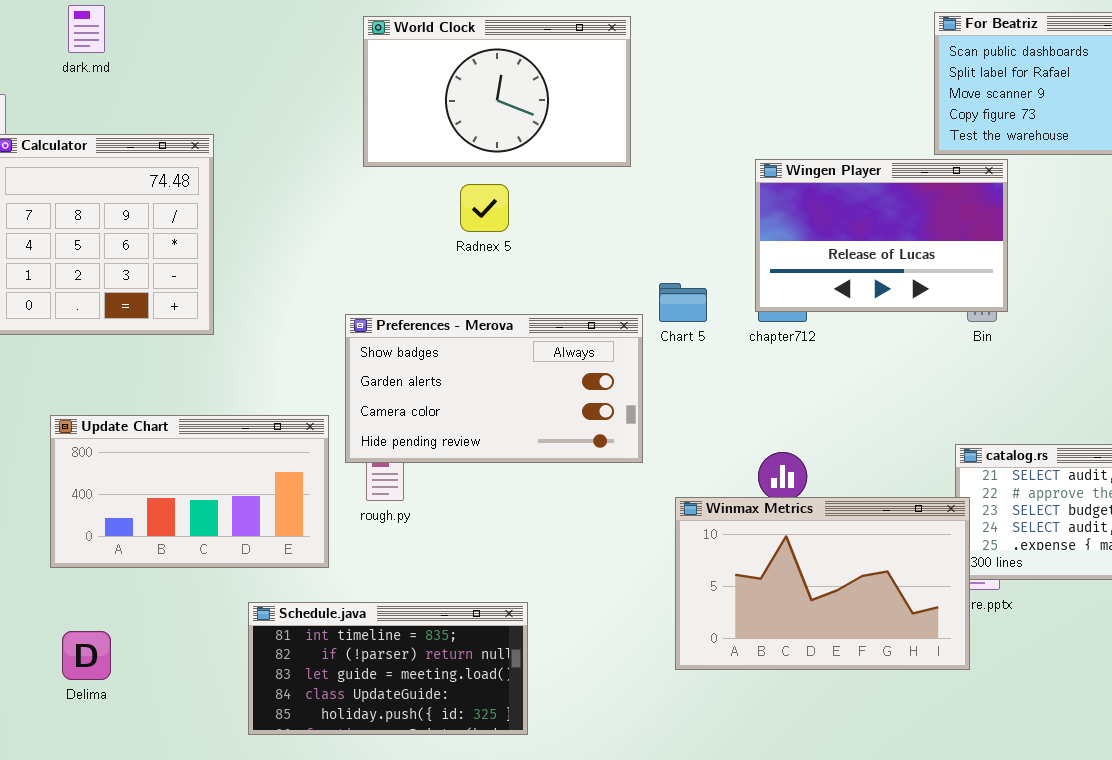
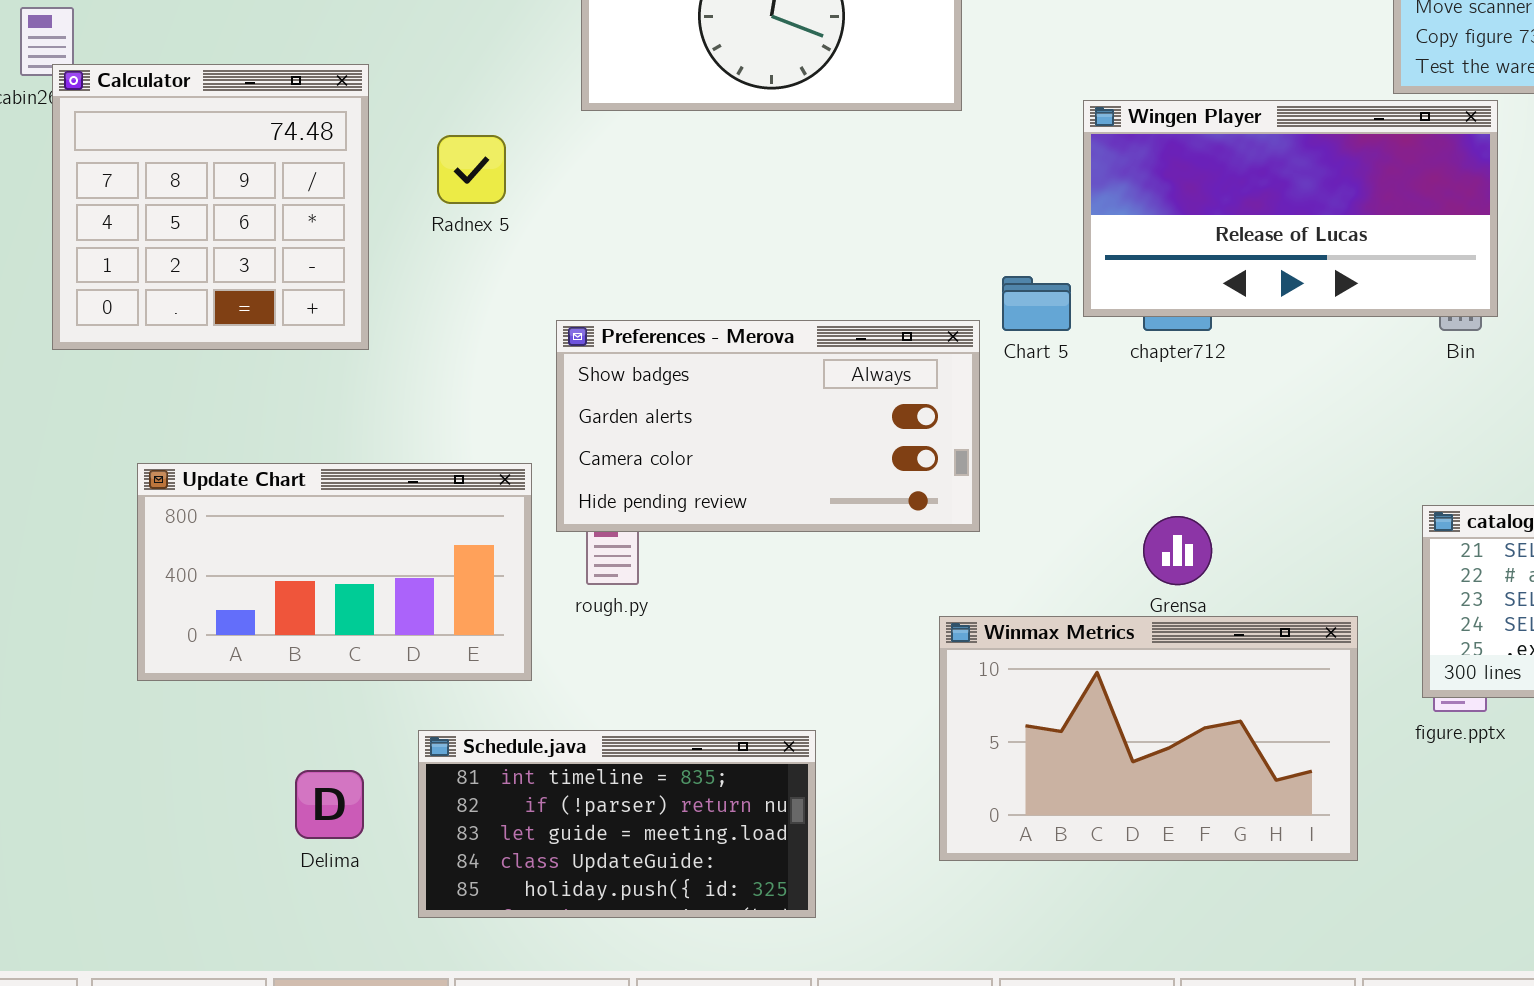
Wingen Player: [755,159,1008,312] -> [1083,100,1498,317], resized
Radnex 5: [460,184,509,232] -> [437,135,506,204], moved
Winmax Metrics: [675,497,970,670] -> [939,616,1358,861], moved
Delima: [62,631,111,680] -> [295,770,364,839], moved

